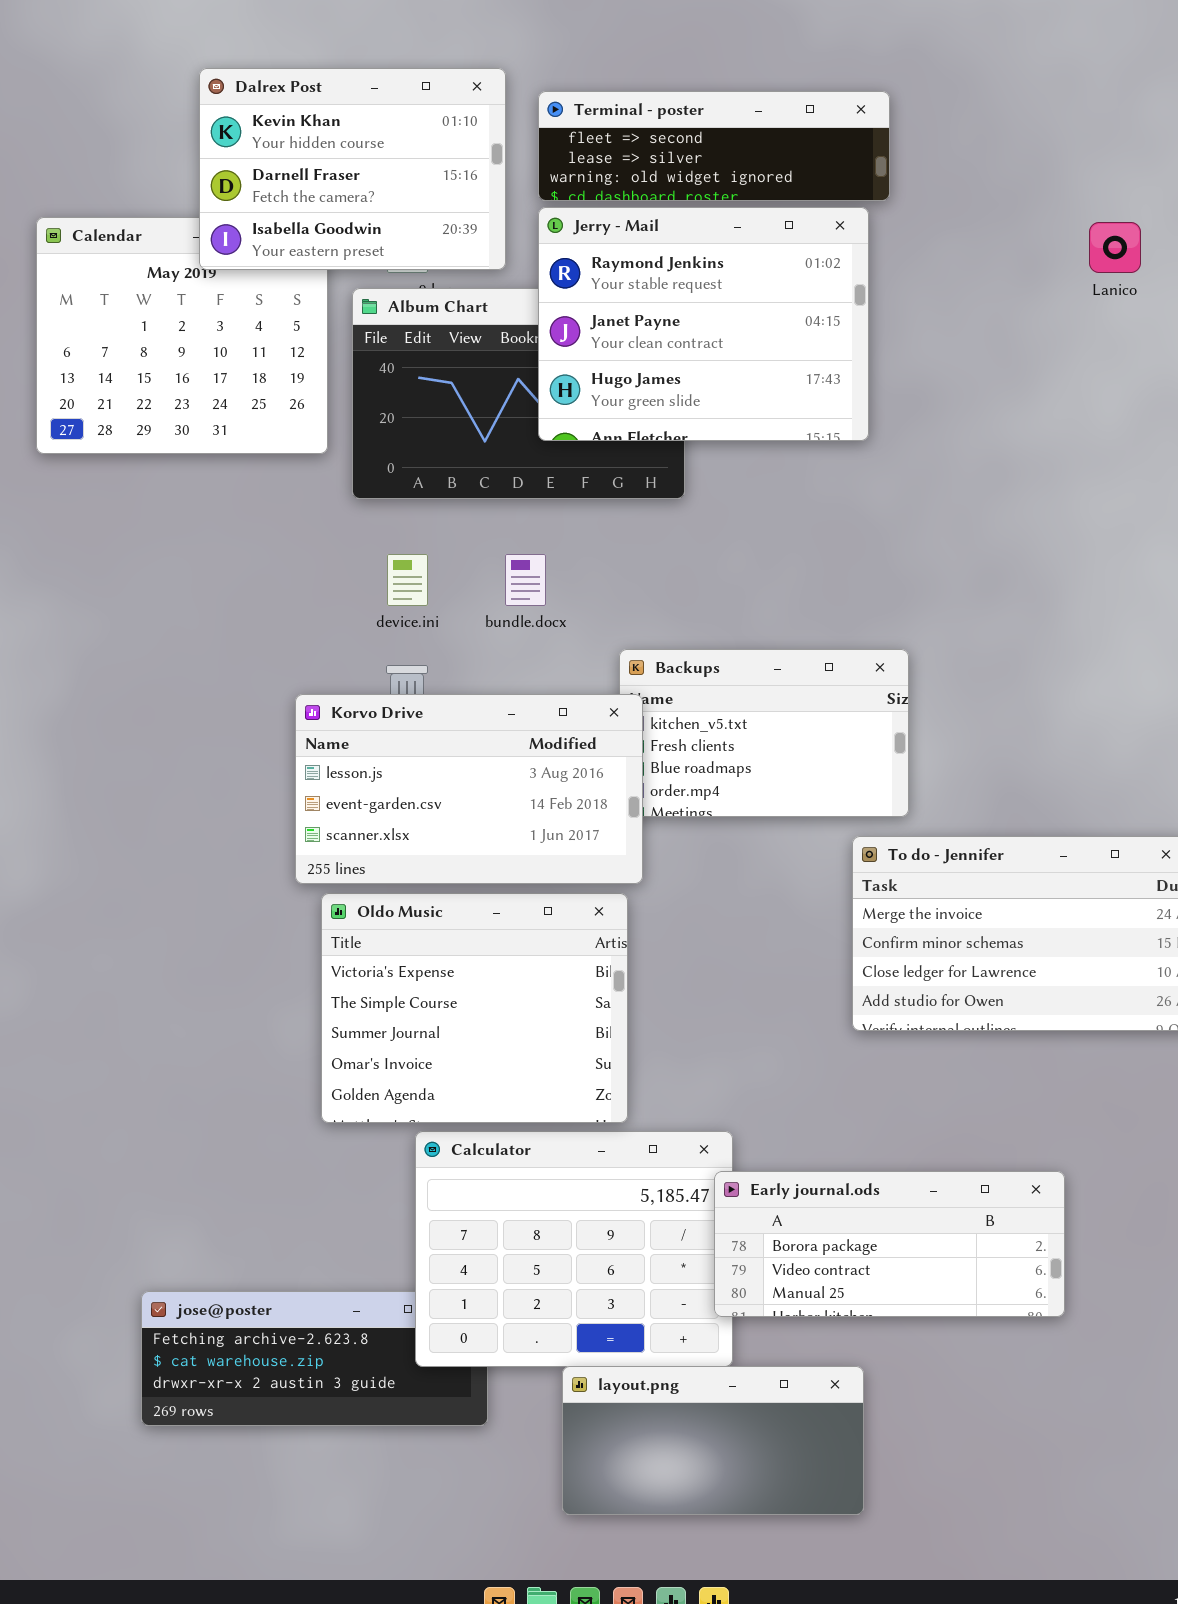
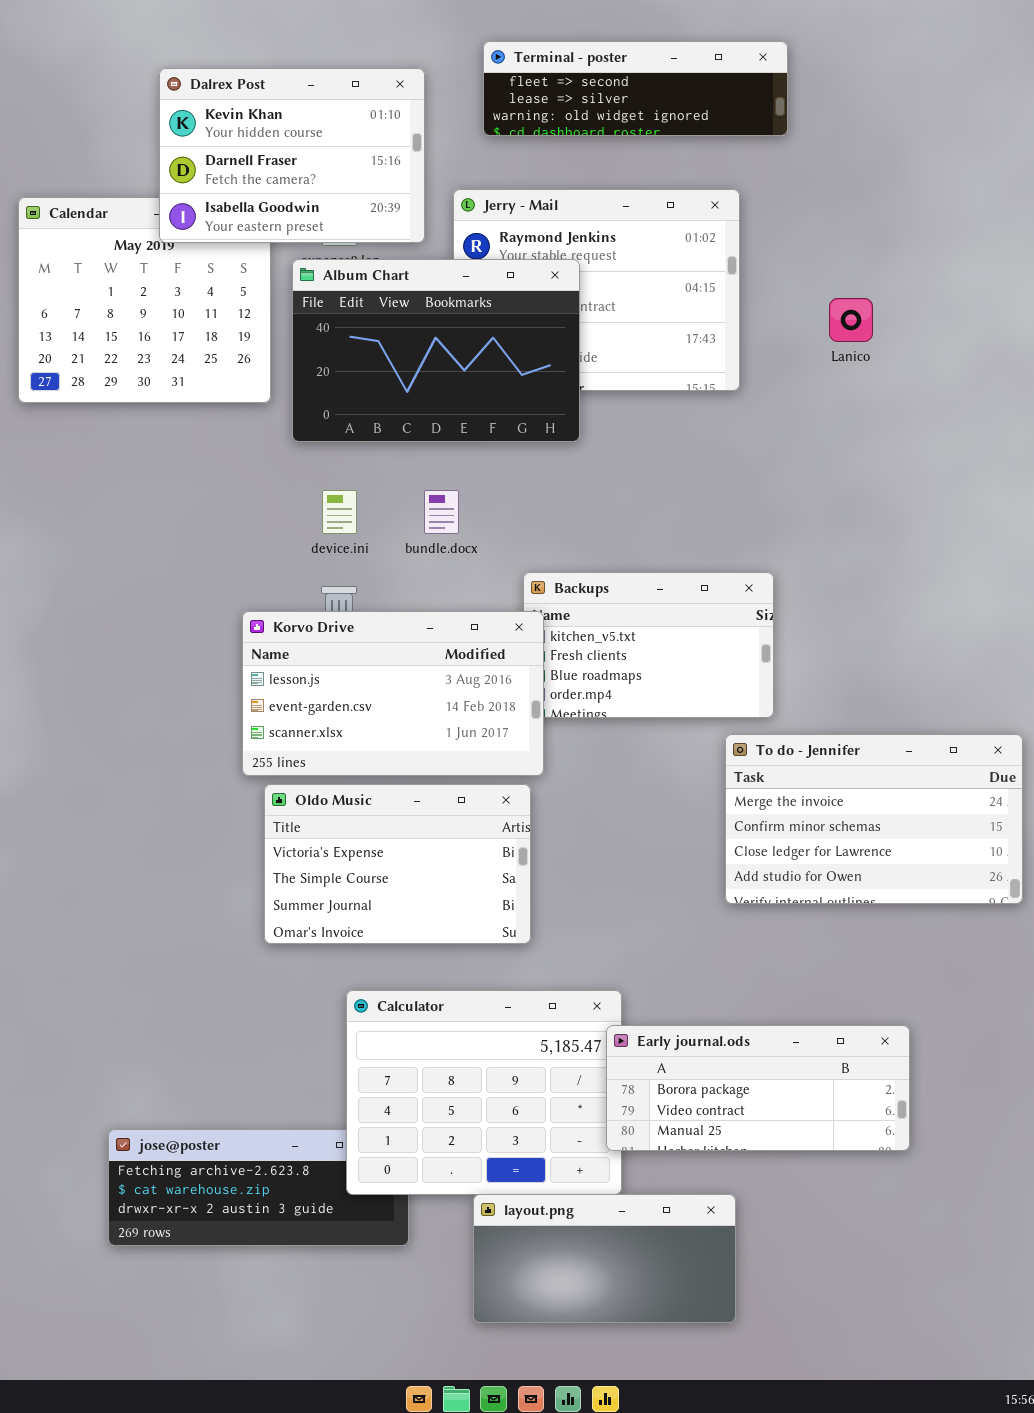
Terminal - poster: [538,91,890,201] -> [483,41,788,136], moved
Lanico: [1089,222,1141,273] -> [829,298,873,342], moved
Album Chart: [352,288,685,499] -> [292,259,580,442], raised
Oldo Music: [321,893,628,1123] -> [264,784,531,944], resized

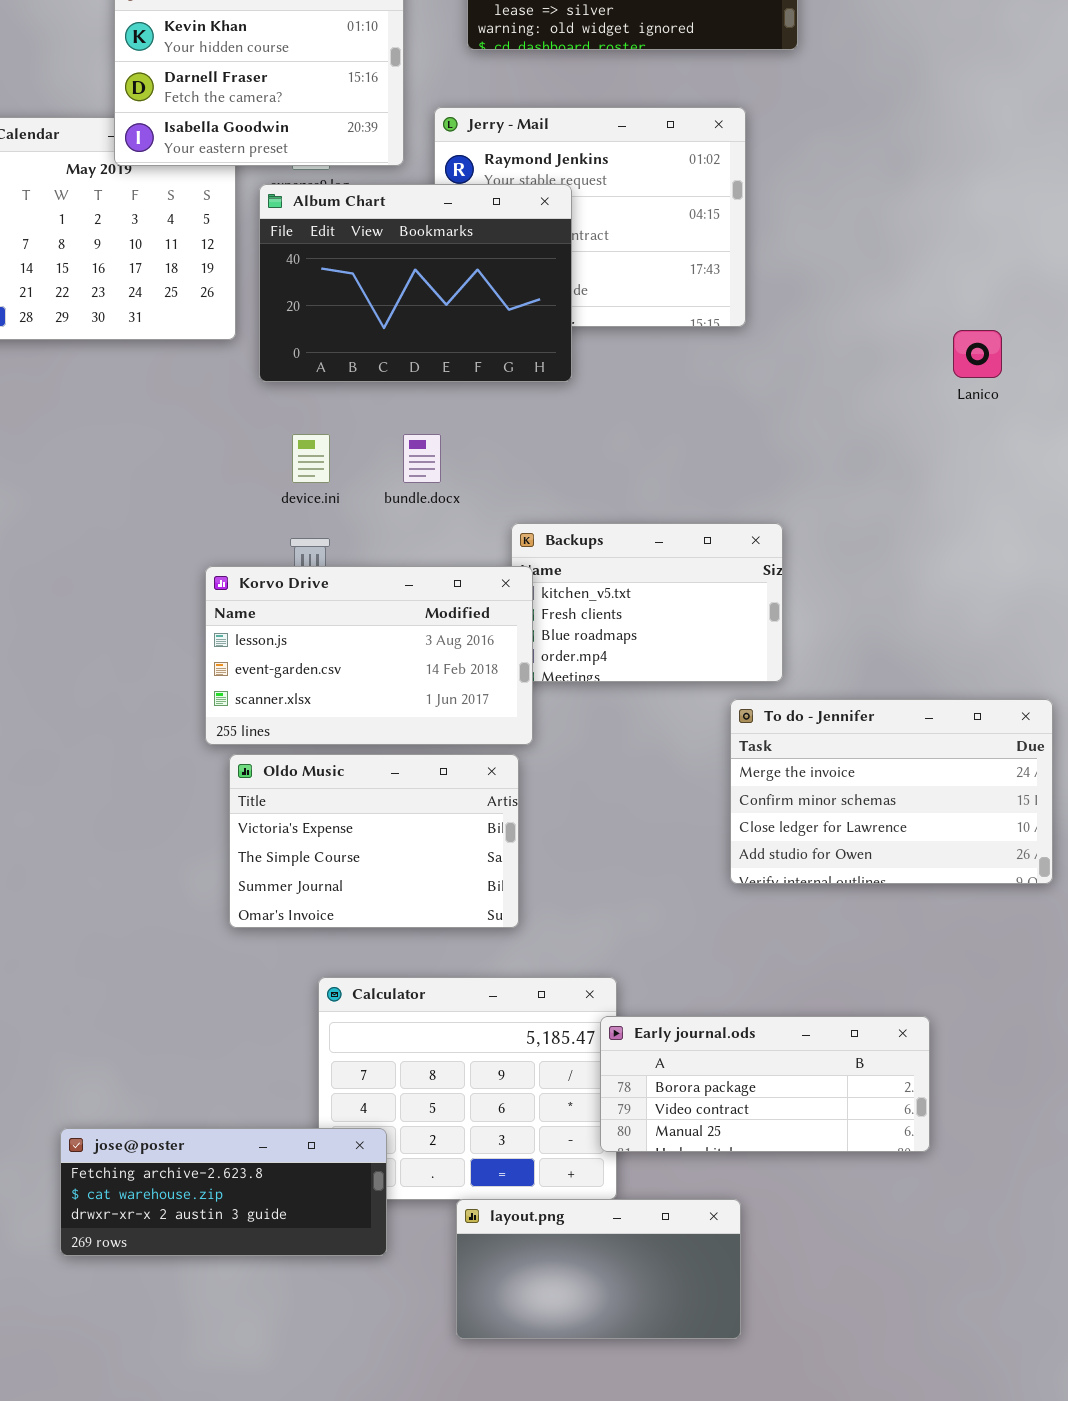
Lanico: [829,298,873,342] -> [953,330,1002,378], moved
jose@poster: [108,1129,409,1246] -> [60,1128,387,1256], raised

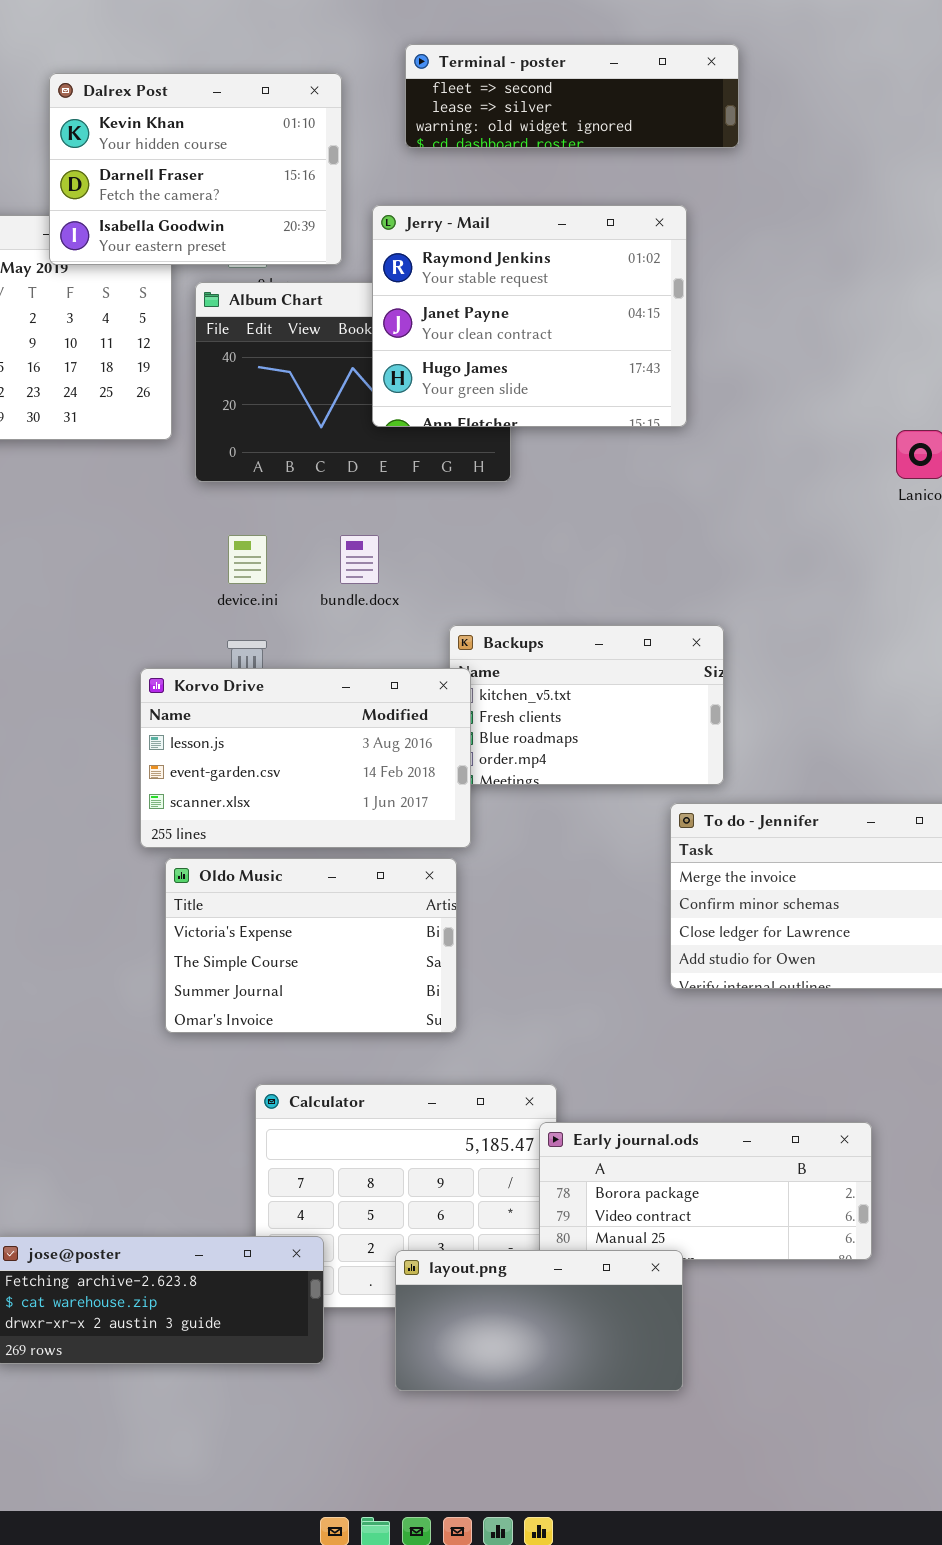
Jerry - Mail: [434,107,746,327] -> [372,205,687,427], raised
layout.png: [456,1199,741,1339] -> [395,1250,683,1391], moved

